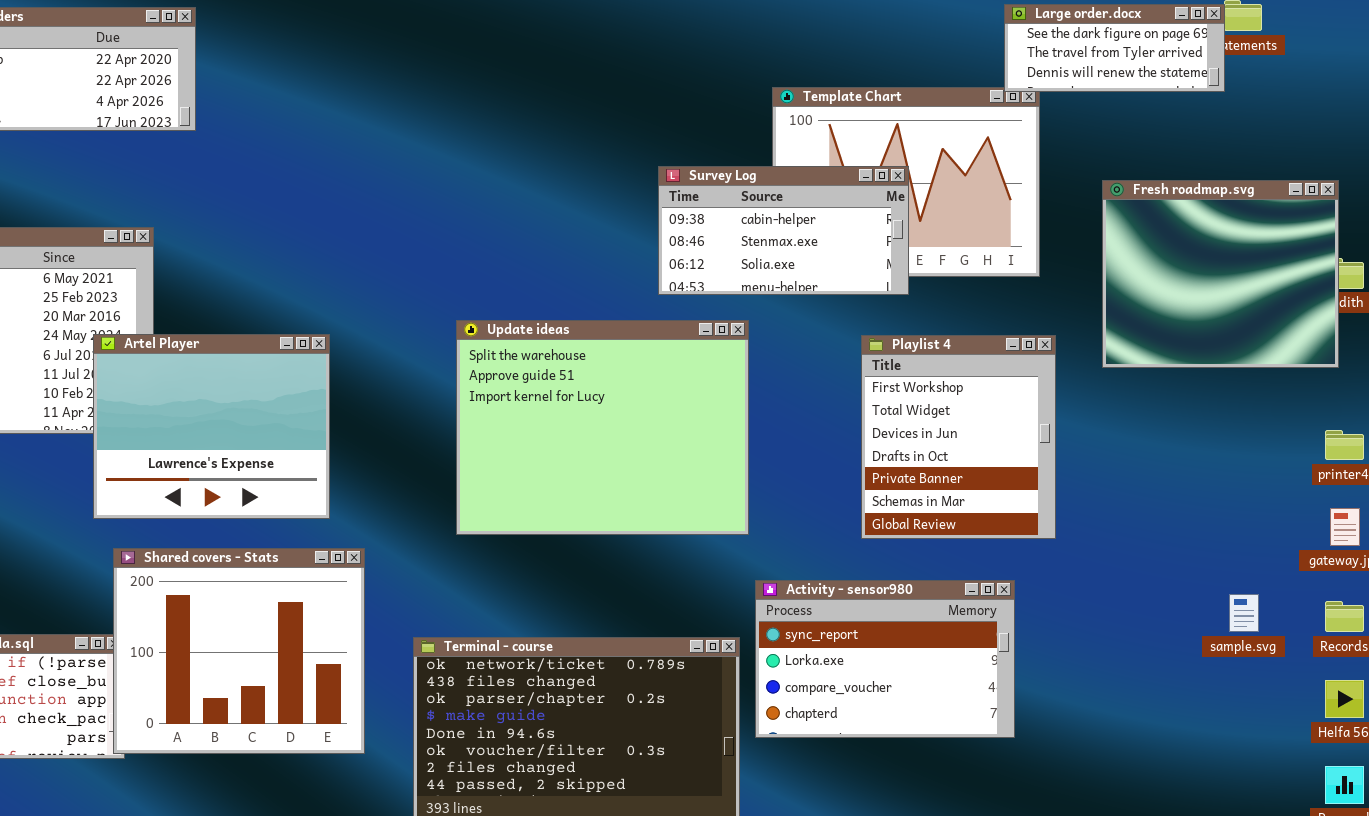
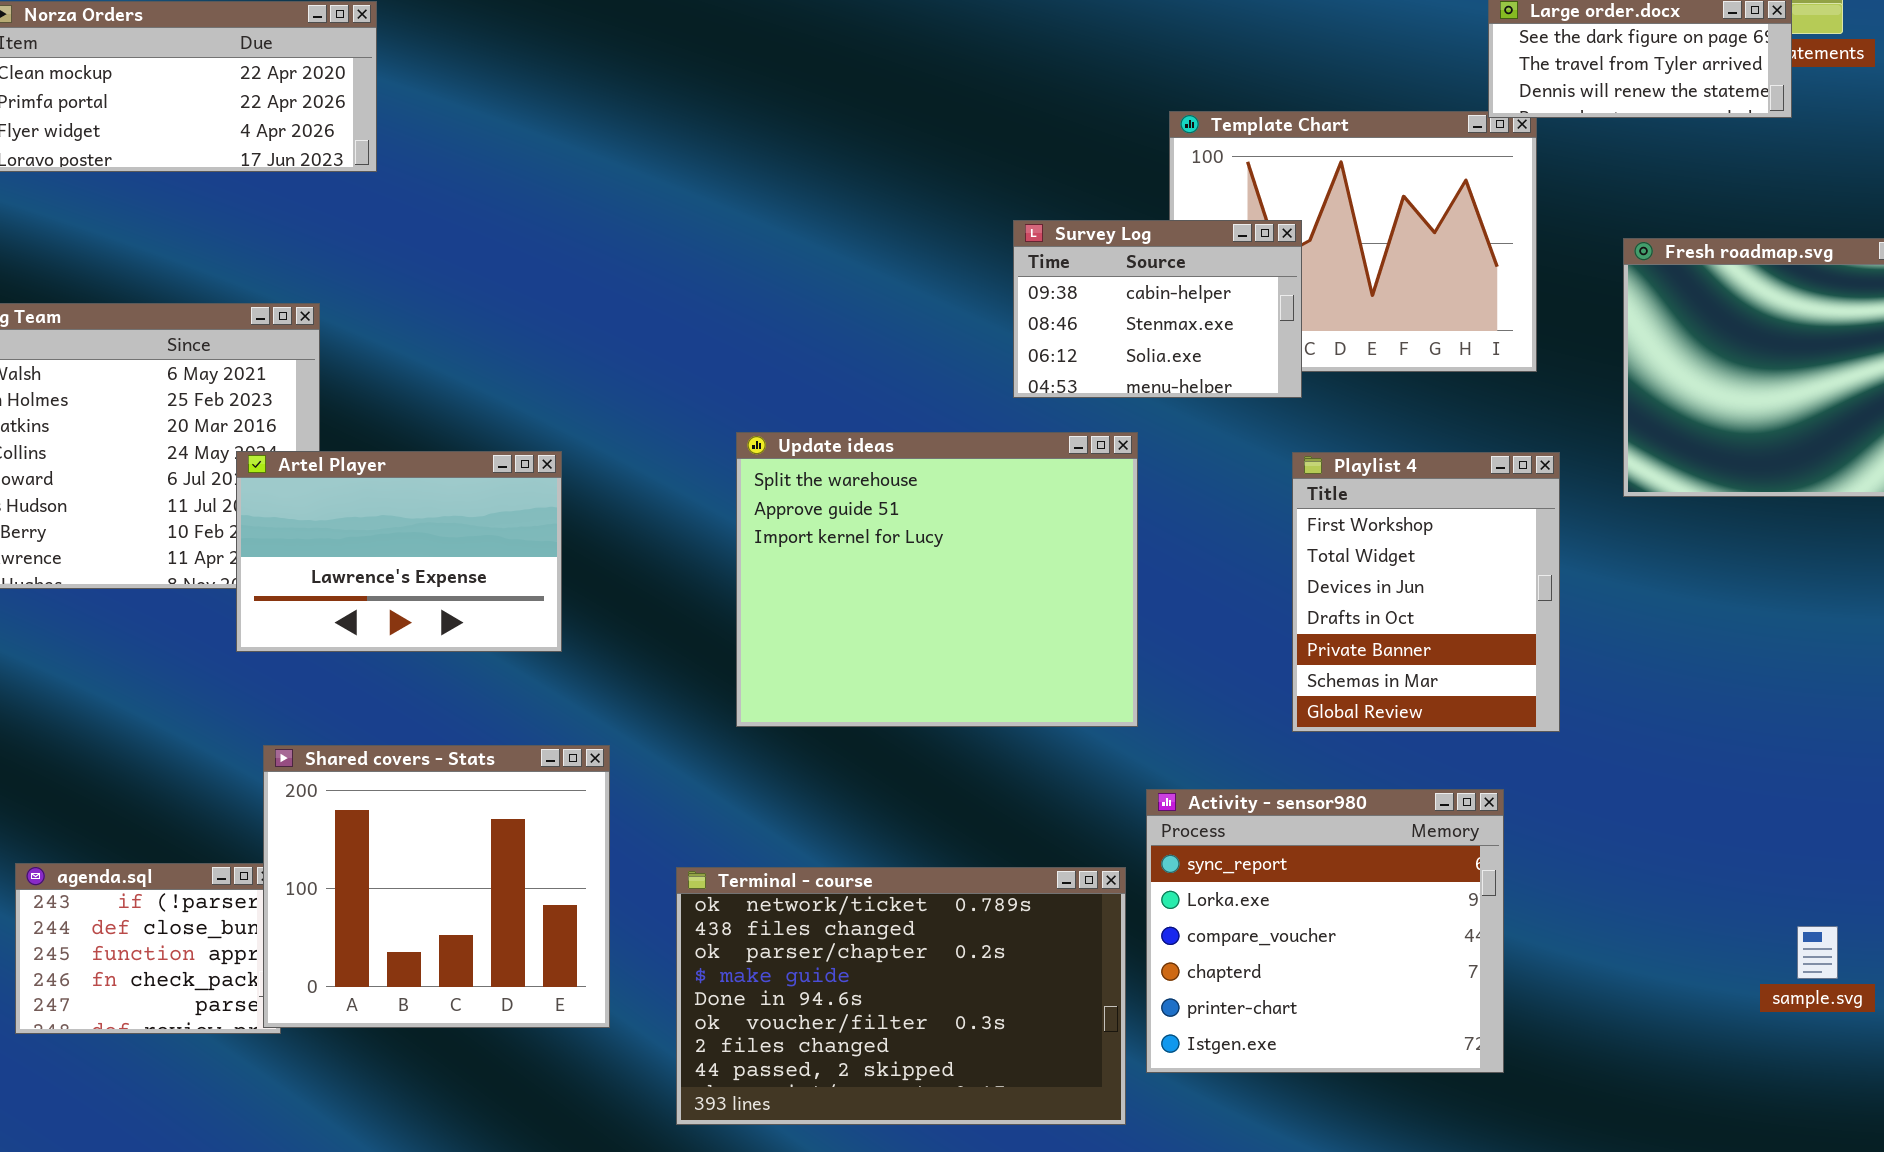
Survey Log: [658,166,909,295] -> [1013,220,1302,398], resized
Artel Player: [93,334,330,519] -> [236,451,562,652], resized
Activity - sensor980: [755,580,1015,738] -> [1146,789,1504,1073], resized
sample.svg: [1229,594,1259,632] -> [1797,926,1838,979], moved

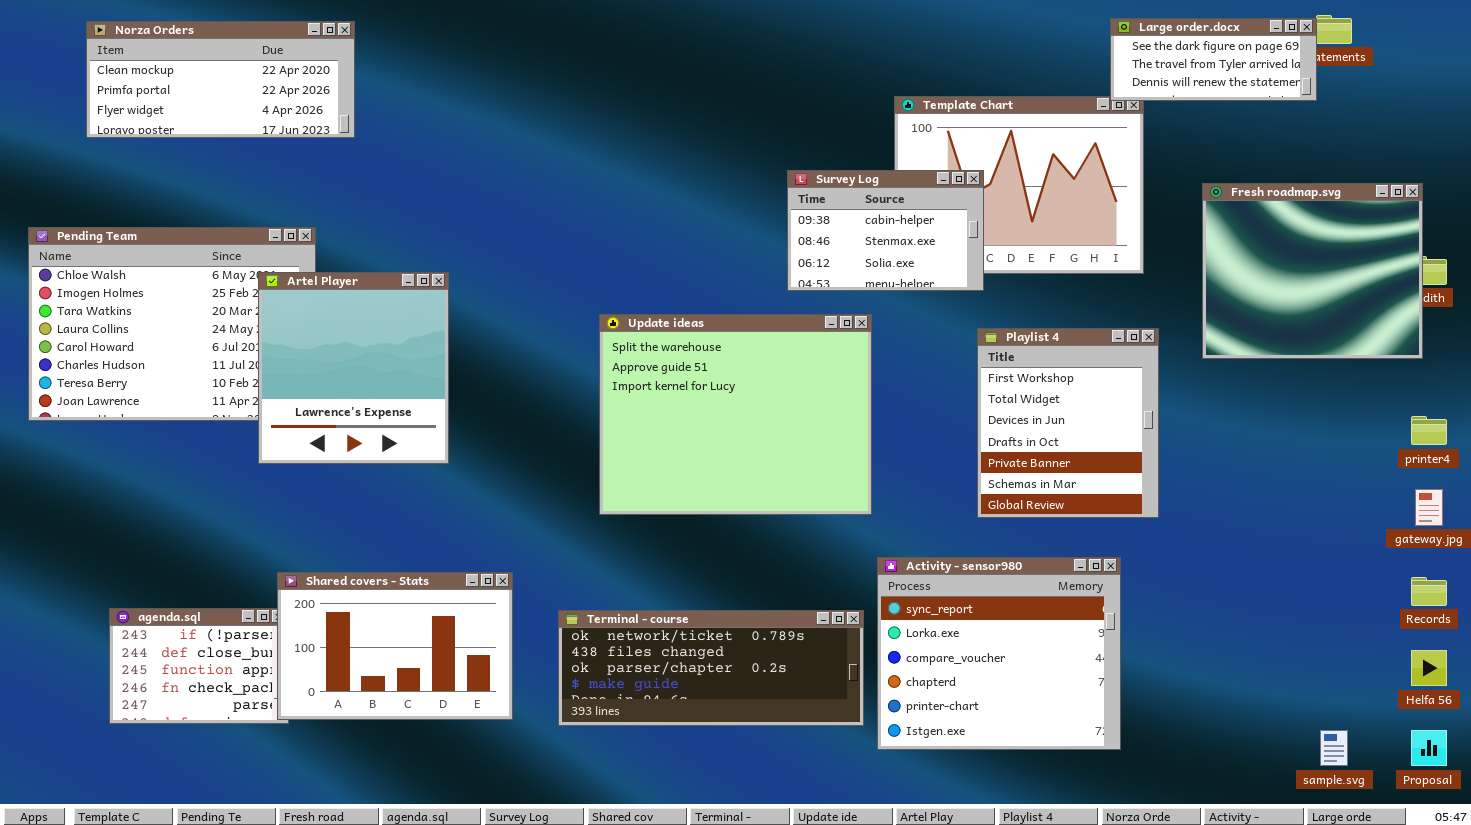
Artel Player: [236,451,562,652] -> [258,272,449,464], resized
Shared covers - Stats: [263,745,610,1028] -> [277,572,513,720], resized
Terminal - course: [676,867,1126,1125] -> [558,610,864,726], resized
sample.svg: [1797,926,1838,979] -> [1320,730,1348,766], moved

